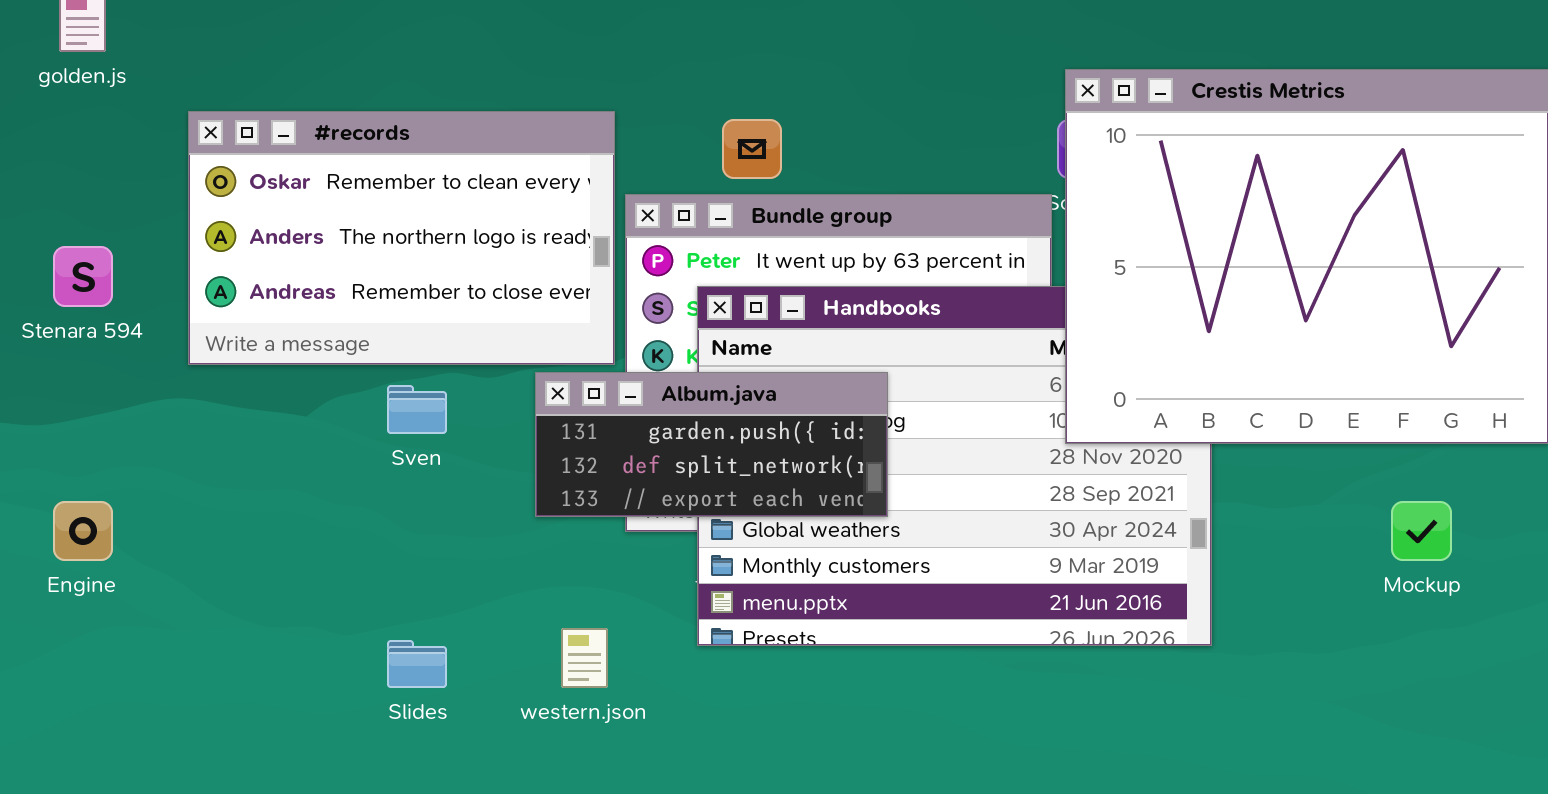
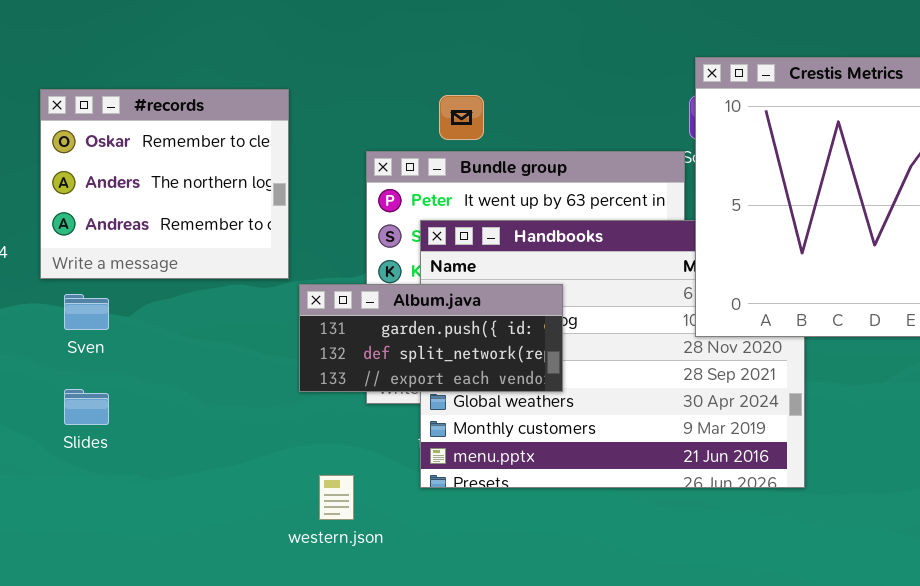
#records: [188,111,615,365] -> [40,89,289,279], resized
Sven: [387,385,447,434] -> [64,294,109,330], moved
Slides: [387,640,447,688] -> [64,389,109,425], moved

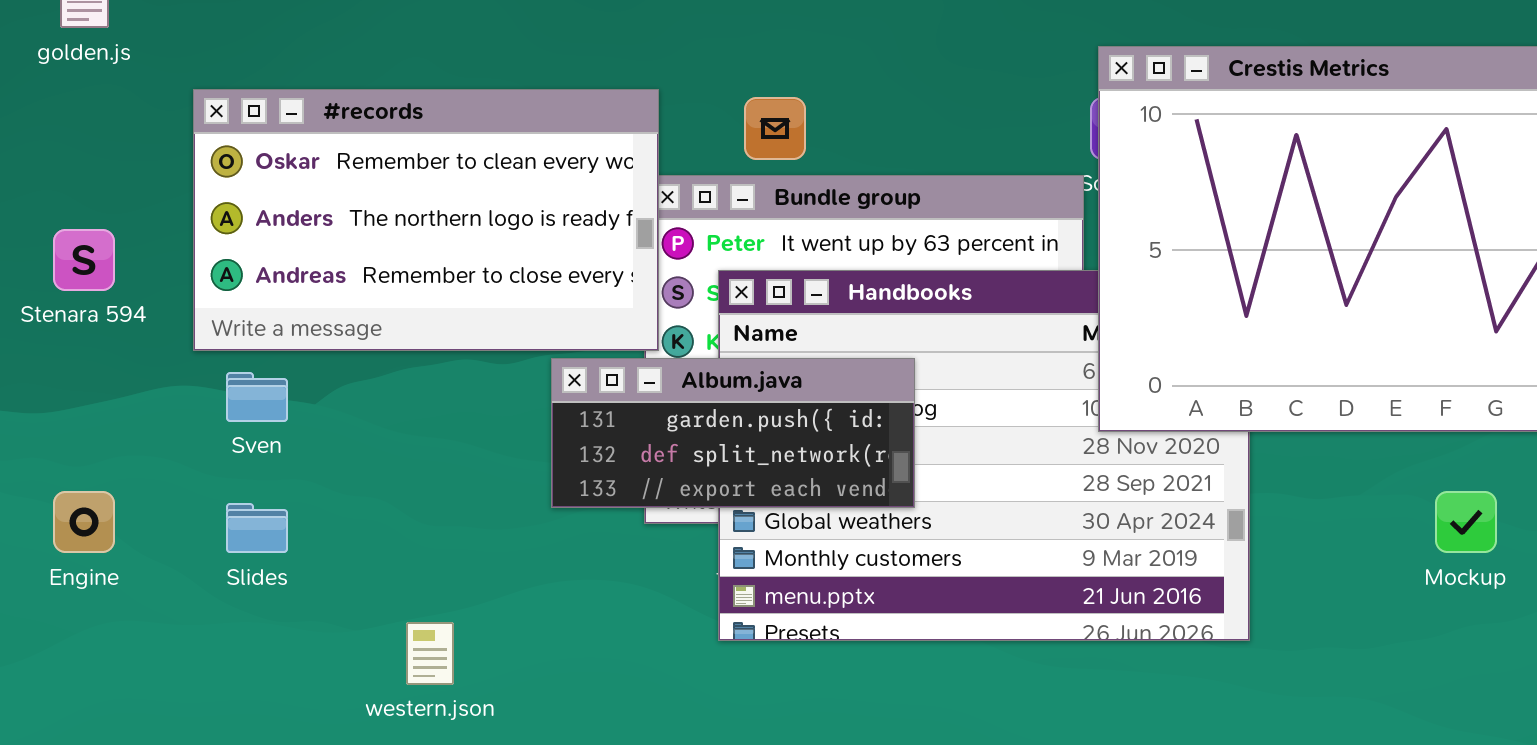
#records: [40,89,289,279] -> [193,89,659,351], resized
western.json: [319,475,354,520] -> [406,622,454,685], moved

